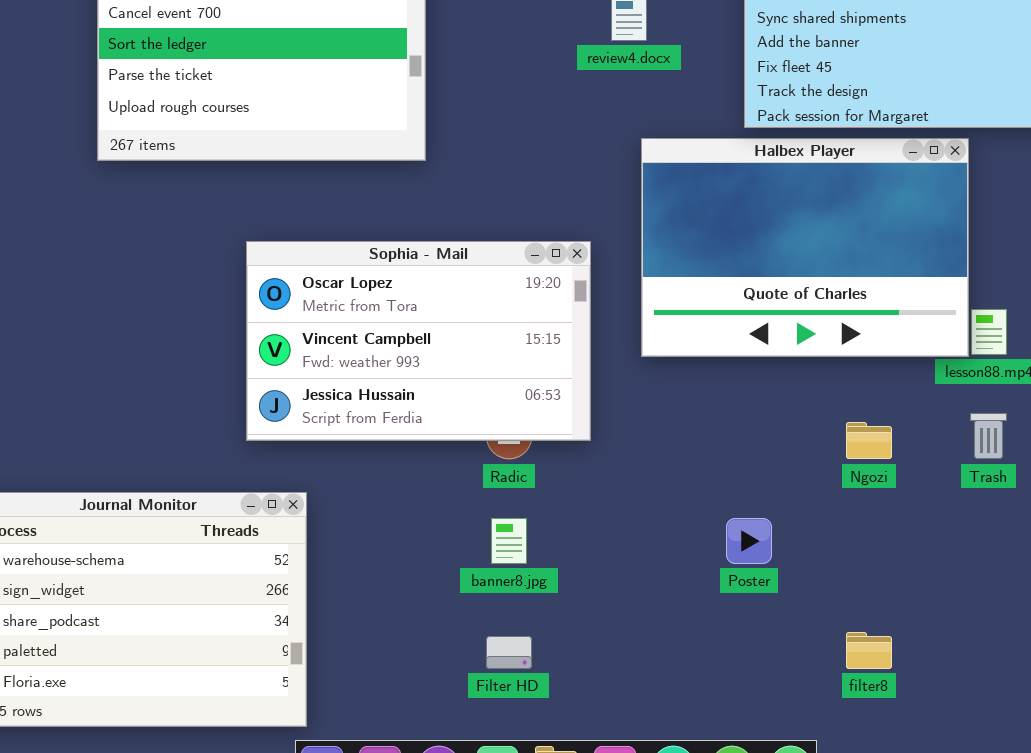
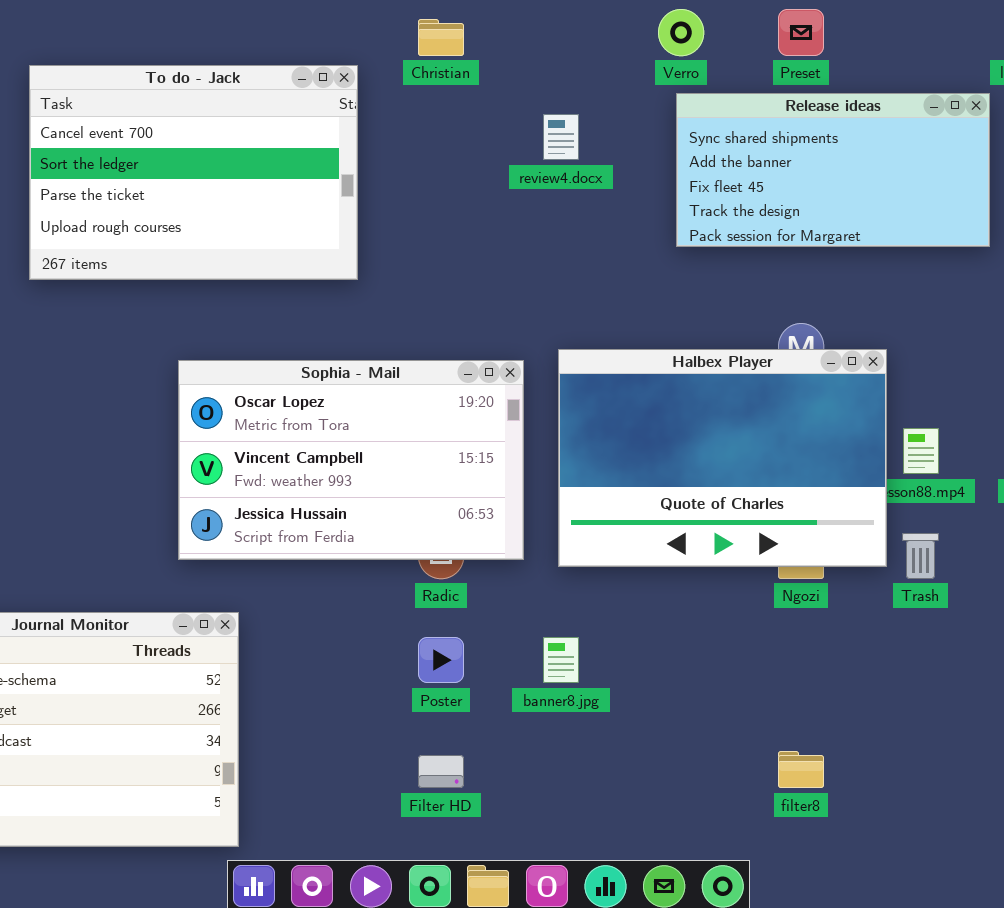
Halbex Player: [641,138,969,357] -> [558,349,887,567], moved
banner8.jpg: [491,518,527,564] -> [543,637,579,683], moved
Poster: [726,518,772,564] -> [418,637,464,683], moved

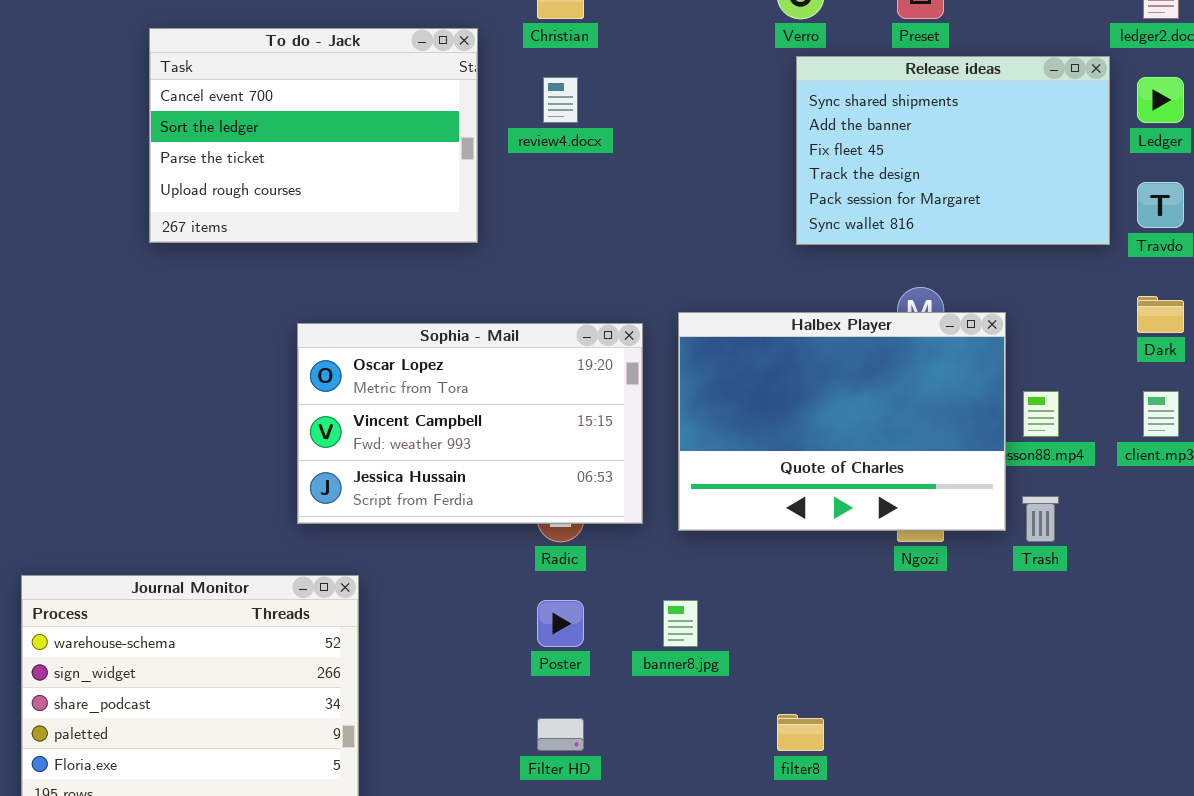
Release ideas: [676,93,990,247] -> [796,56,1110,245], resized
review4.docx: [543,114,579,160] -> [543,77,578,123], moved
filter8: [778,751,824,788] -> [777,714,824,751], moved

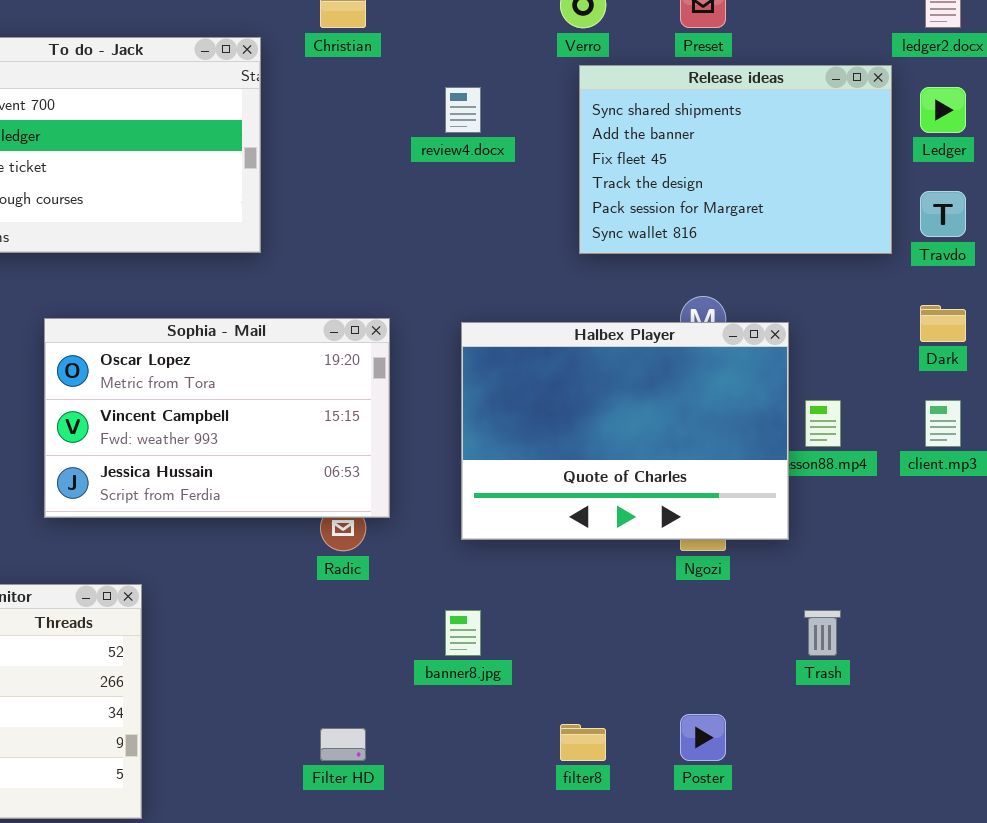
review4.docx: [543,77,578,123] -> [445,87,481,133], moved
Sophia - Mail: [297,323,643,524] -> [44,318,390,518], moved
Trash: [1022,496,1059,542] -> [804,610,841,656], moved
Poster: [537,600,584,647] -> [680,714,726,761], moved

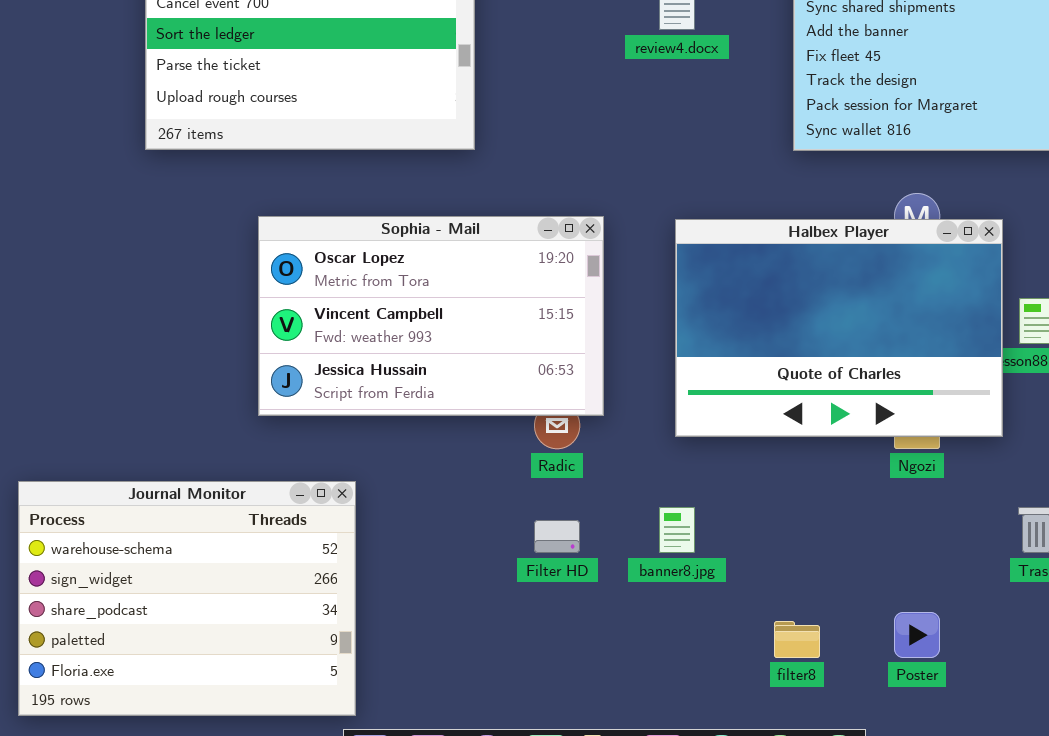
Filter HD: [320,728,366,761] -> [534,520,580,553], moved

